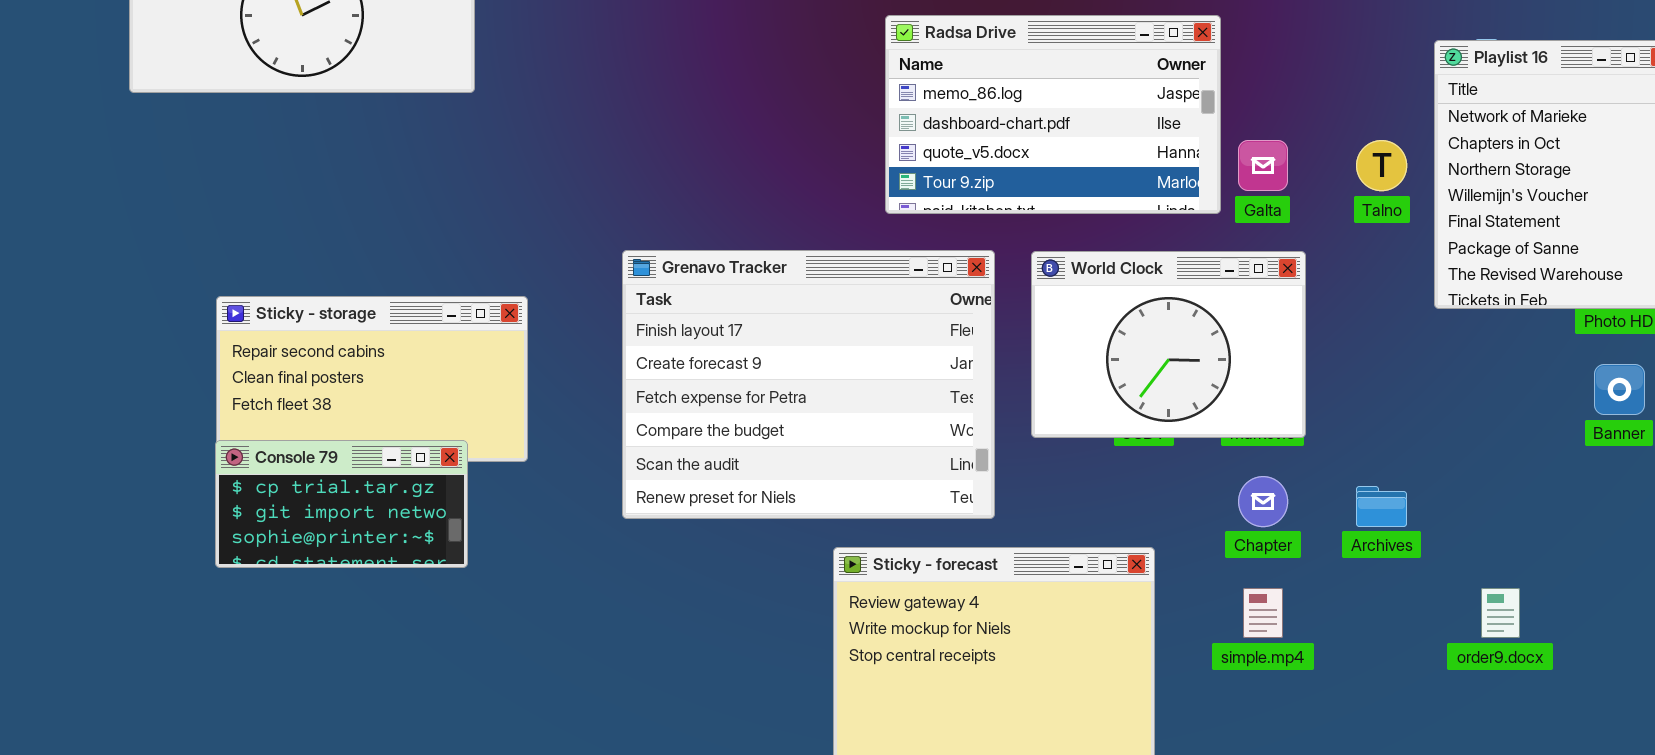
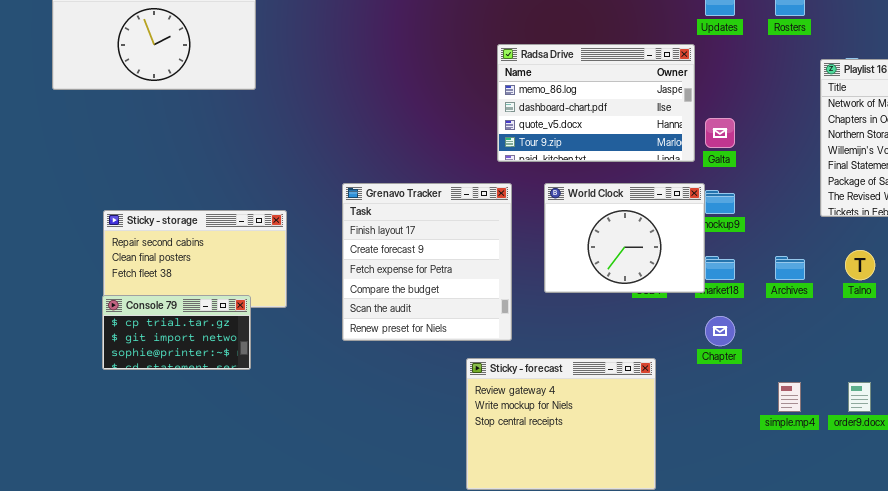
Talno: [1356,140,1407,191] -> [845,250,875,280], moved
Grenavo Tracker: [622,250,995,519] -> [342,183,512,341], resized
World Clock: [1031,251,1306,438] -> [544,183,705,293], moved
Archives: [1356,486,1407,527] -> [775,256,805,280], moved
simple.mp4: [1243,588,1283,638] -> [778,382,801,412], moved

